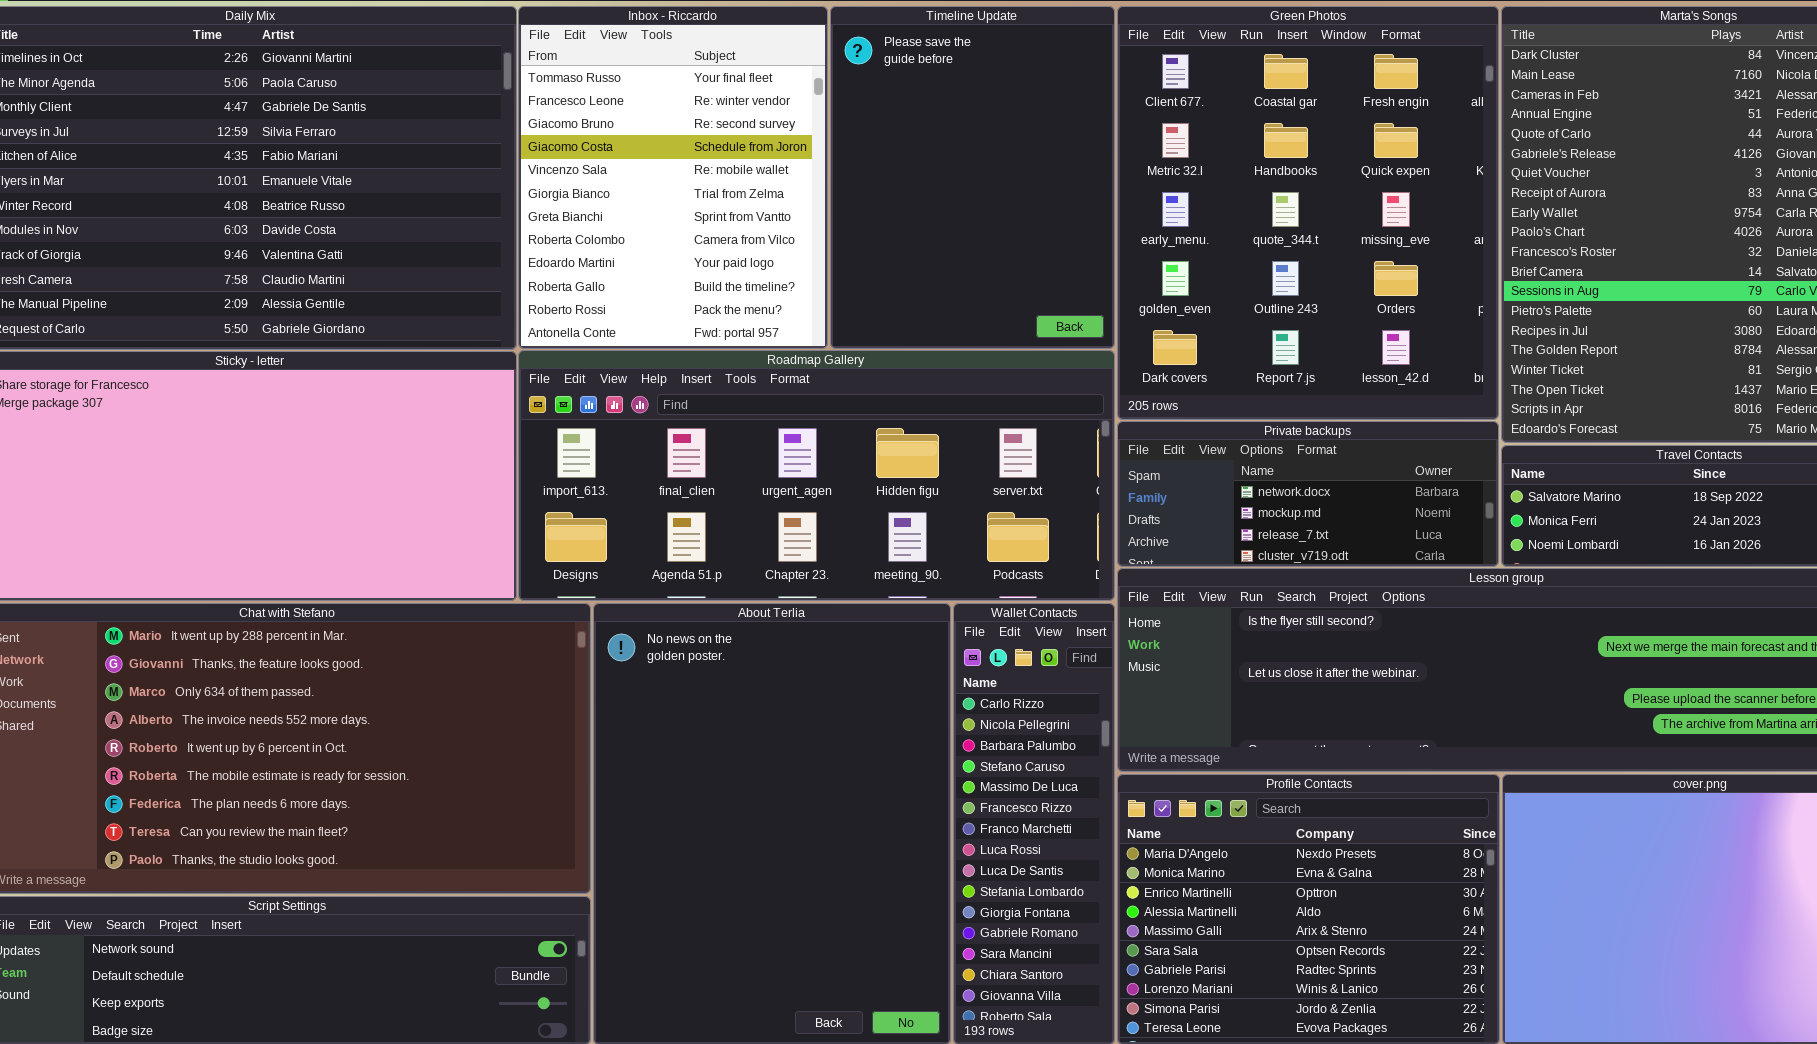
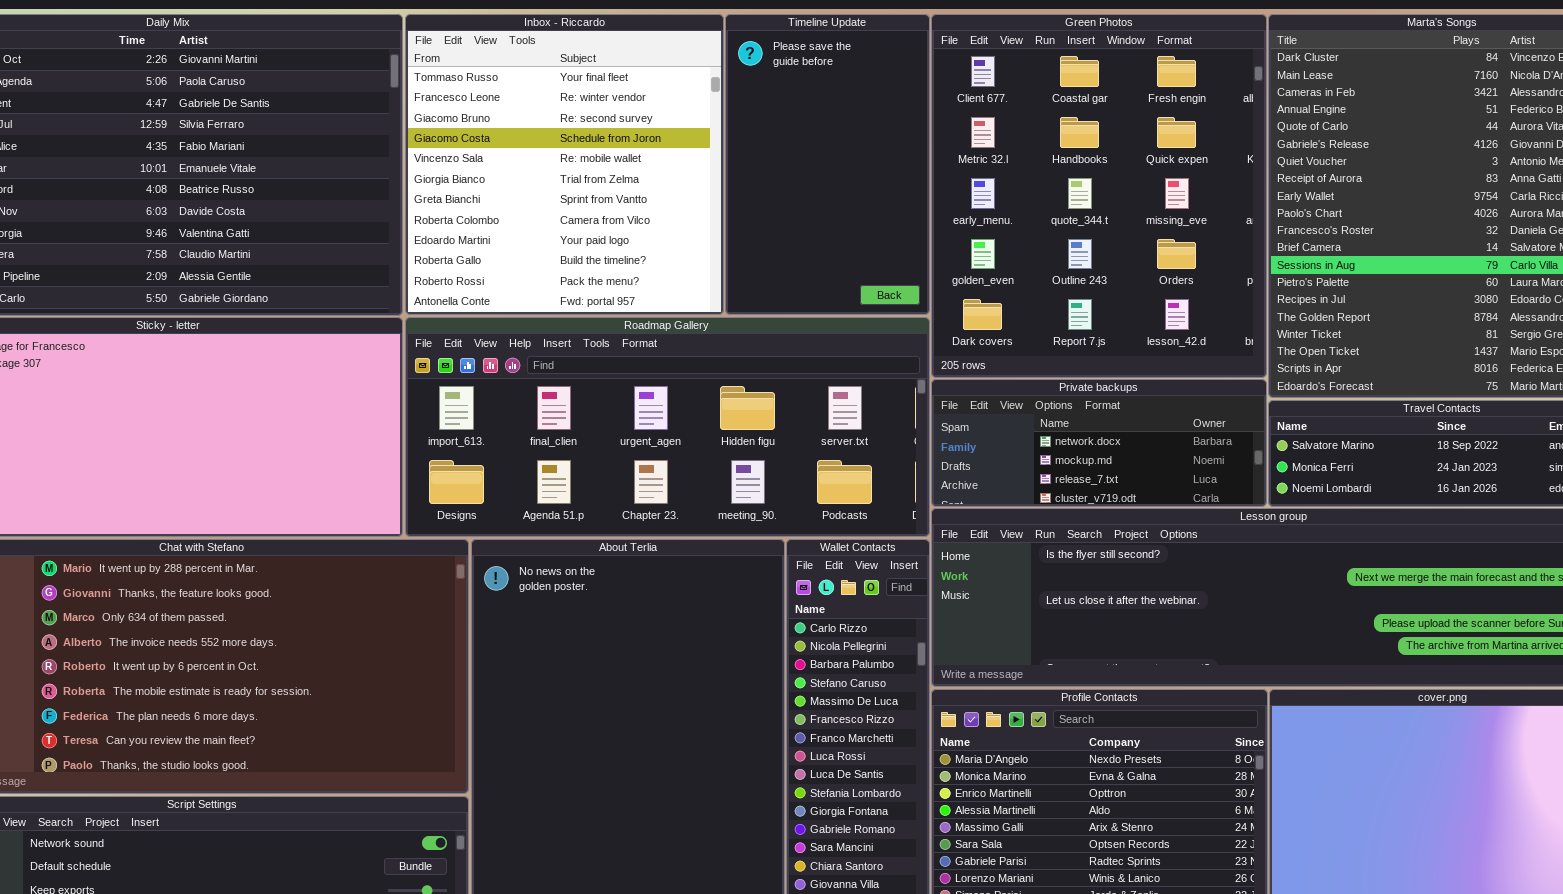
Inbox - Riccardo: [518,6,828,349] -> [405,14,724,315], resized
Timeline Update: [830,6,1115,349] -> [725,14,930,315], resized

